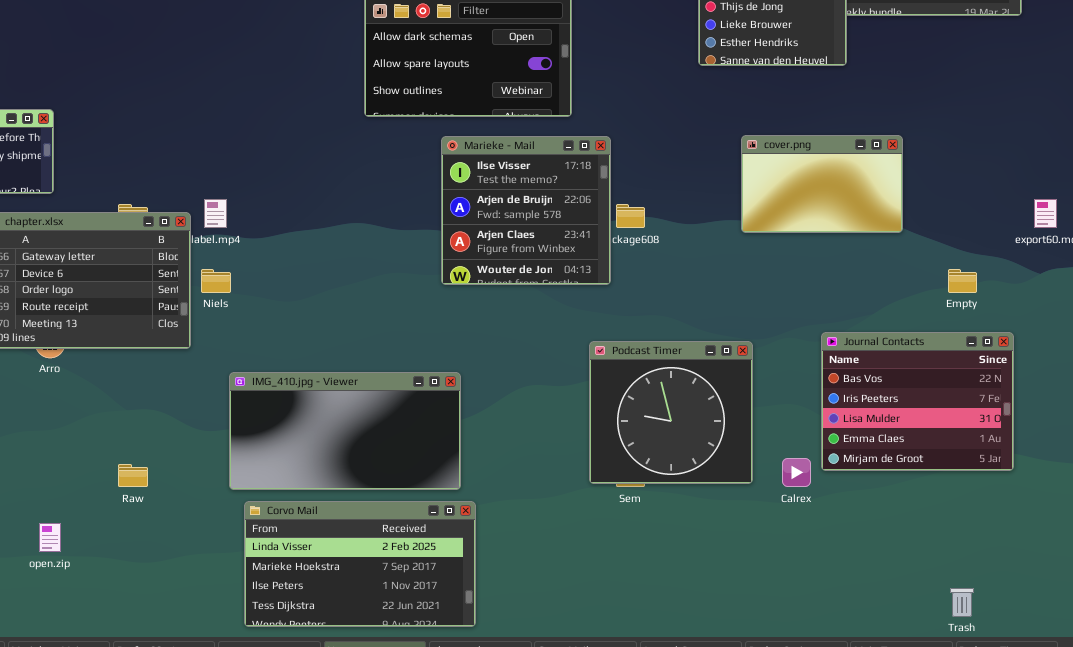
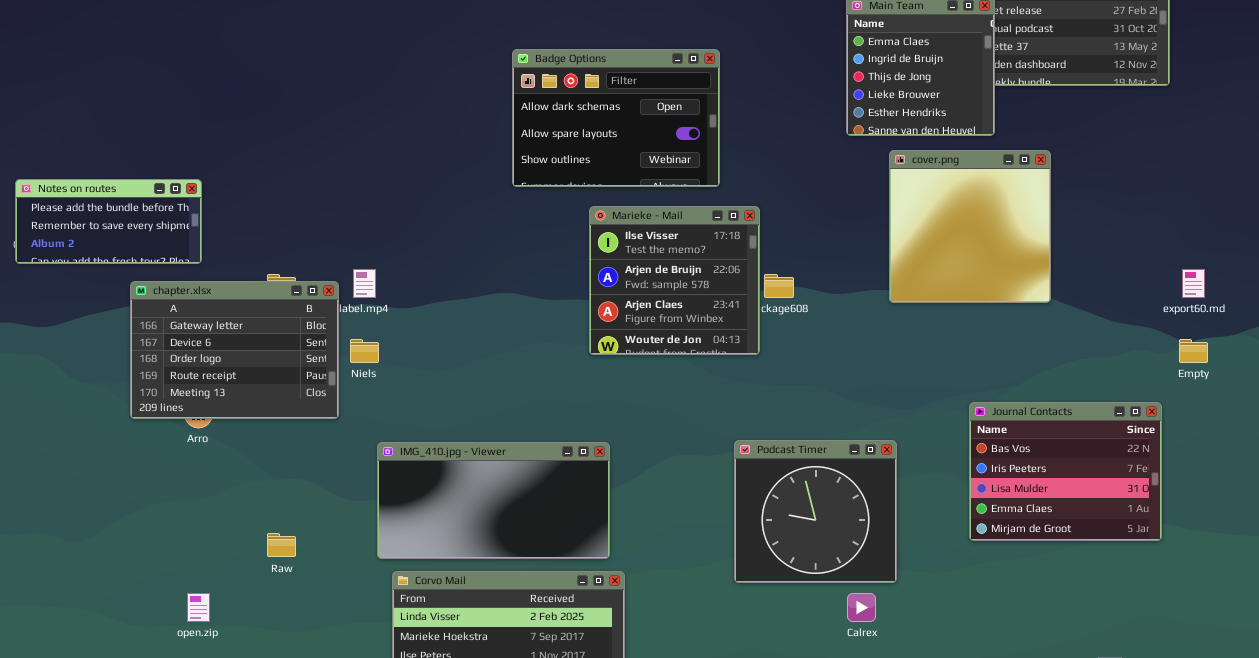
cover.png: [741,135,903,233] -> [889,150,1051,303], resized
Empty: [948,269,977,293] -> [1179,339,1208,363], moved
Podcast Timer: [589,341,753,484] -> [734,440,897,583], moved
Calrex: [782,458,811,487] -> [847,593,876,622], moved

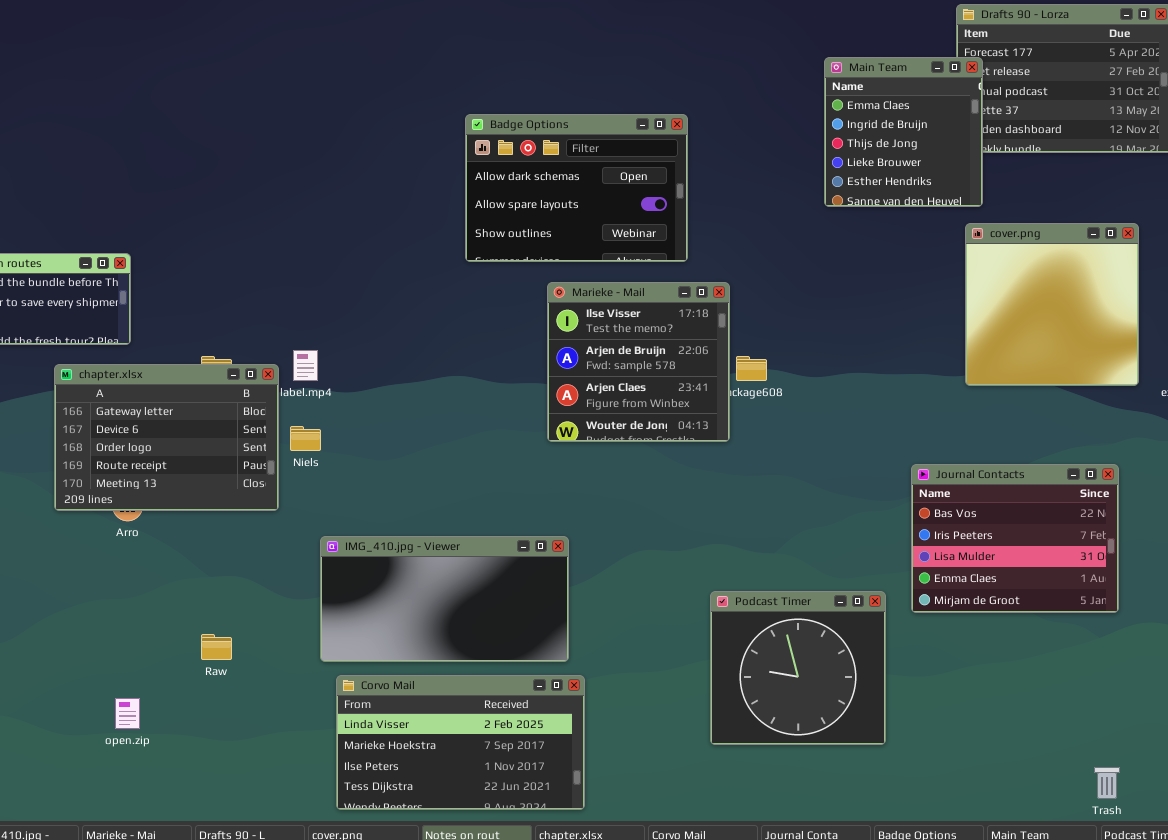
cover.png: [889,150,1051,303] -> [965,223,1139,386], moved
Journal Contacts: [969,402,1162,541] -> [911,464,1119,613], moved
Podcast Timer: [734,440,897,583] -> [710,591,886,745], moved

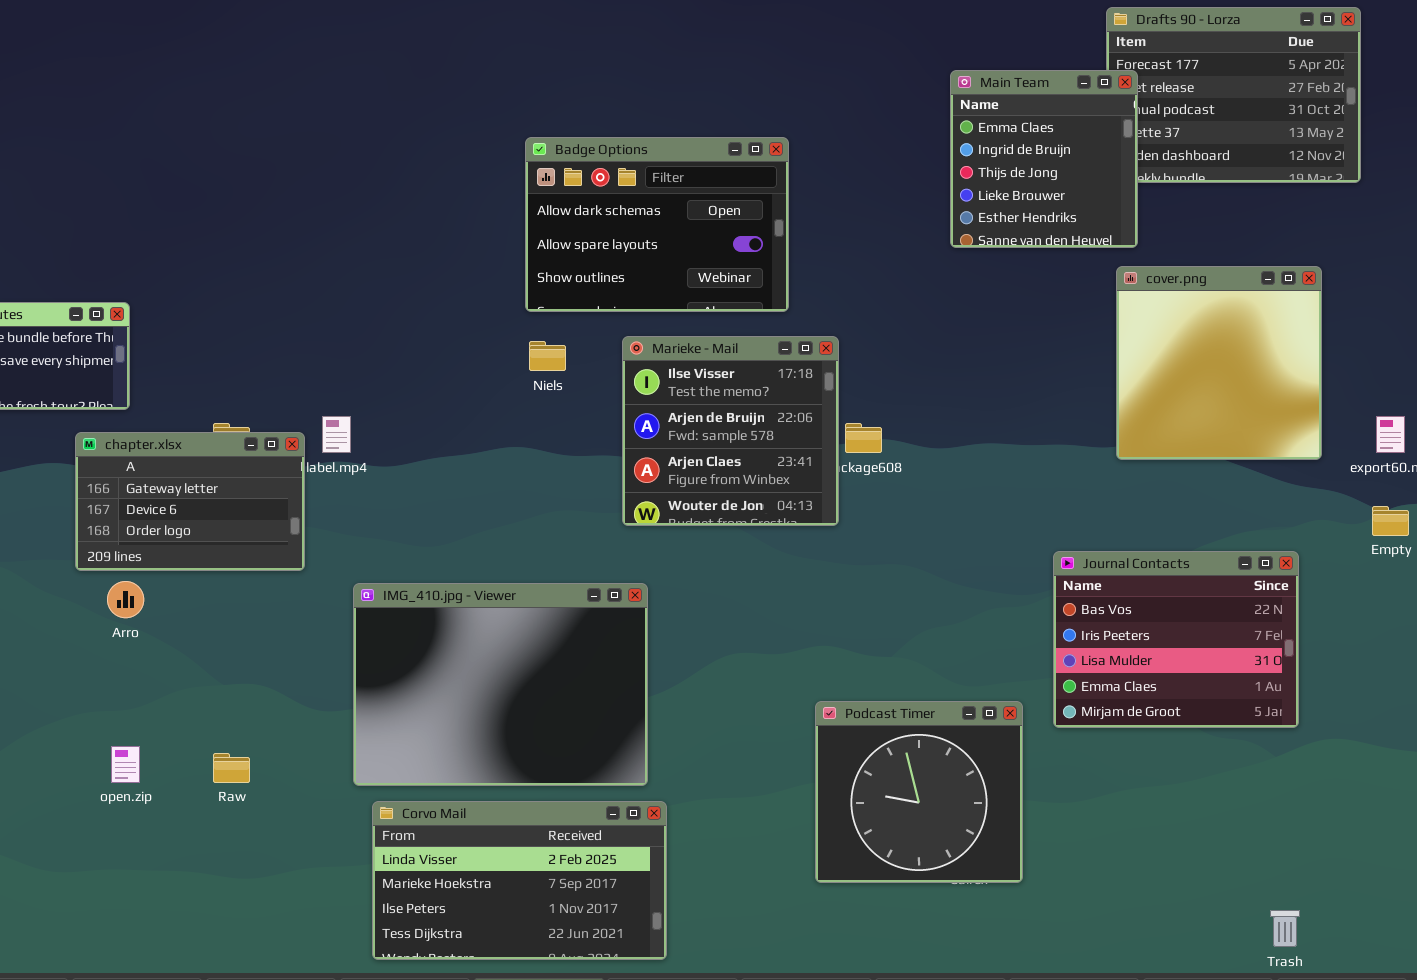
chapter.xlsx: [54,364,279,511] -> [75,432,305,571], resized
Niels: [290,426,321,451] -> [529,341,566,371], moved
IMG_410.jpg - Viewer: [320,536,569,662] -> [353,583,648,786], resized
open.zip: [115,698,140,729] -> [111,746,140,783], moved

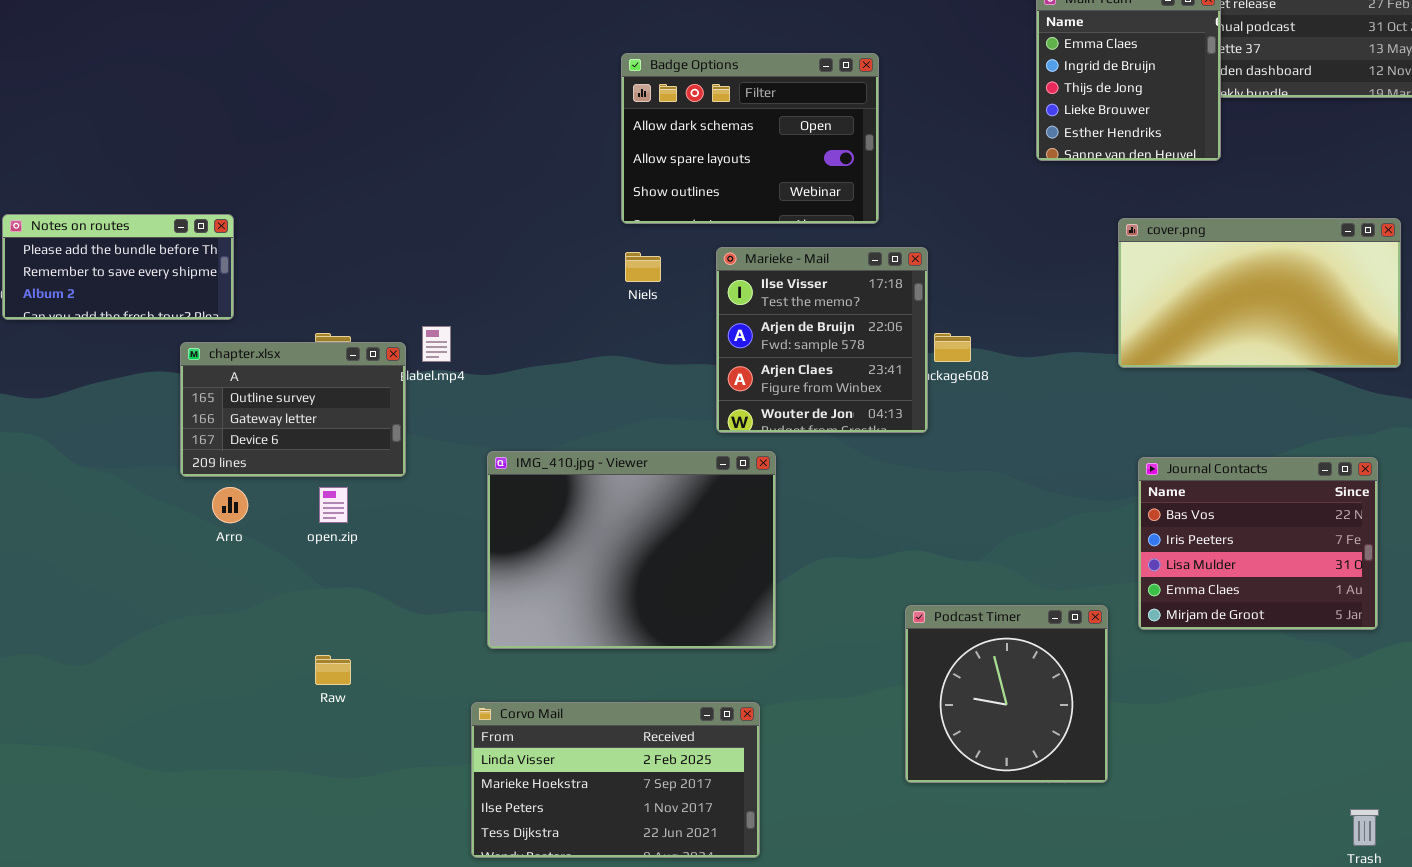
cover.png: [1116,266,1322,460] -> [1118,218,1401,368], resized
chapter.xlsx: [75,432,305,571] -> [180,342,406,477], scrolled up 1 row
IMG_410.jpg - Viewer: [353,583,648,786] -> [487,451,776,649], moved
open.zip: [111,746,140,783] -> [319,487,348,523], moved

